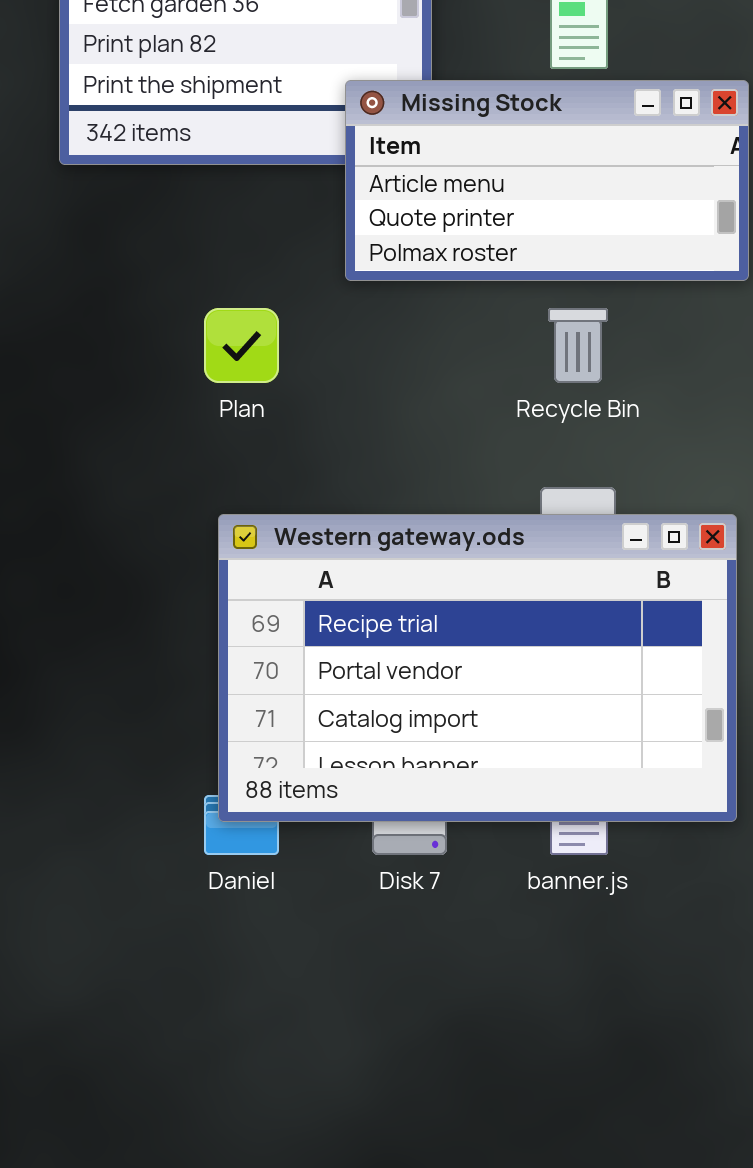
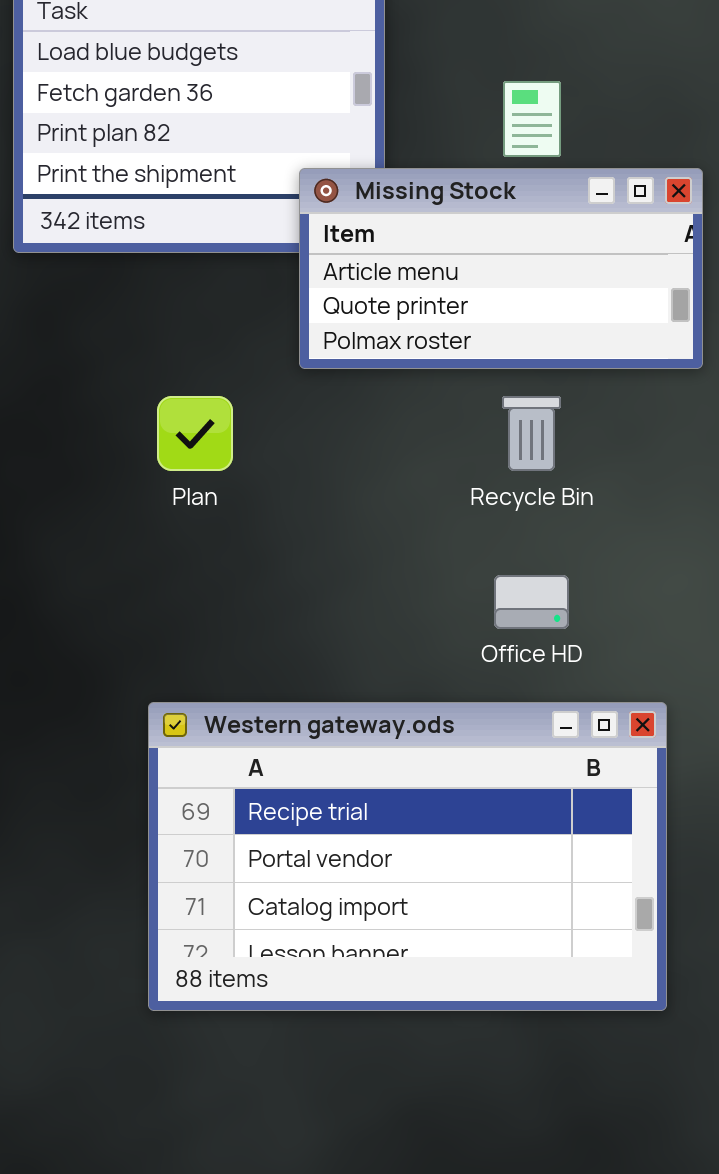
Western gateway.ods: [218,514,737,822] -> [148,702,667,1011], moved

